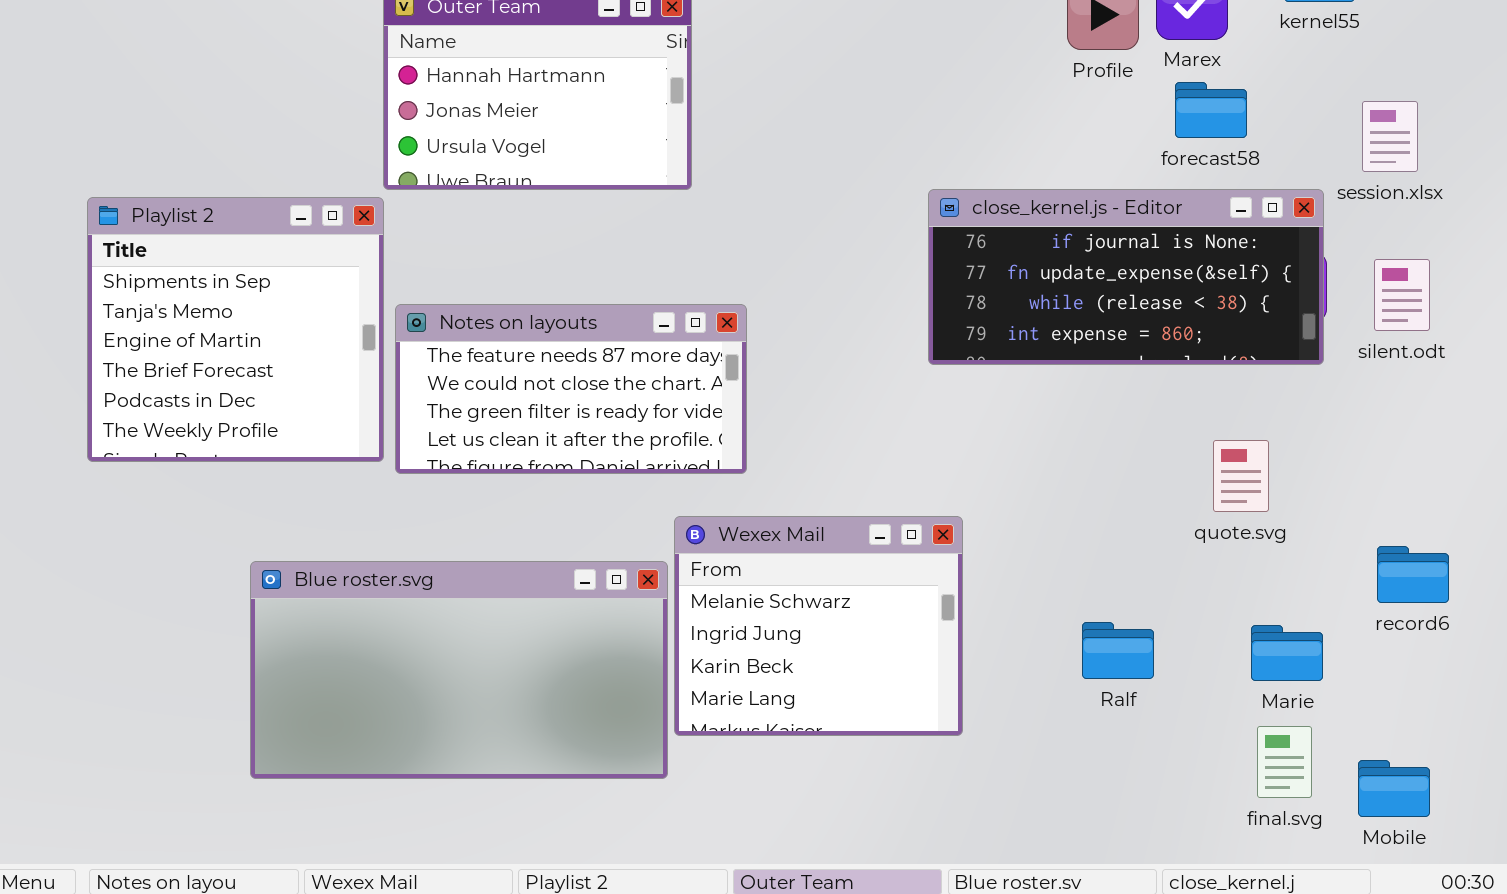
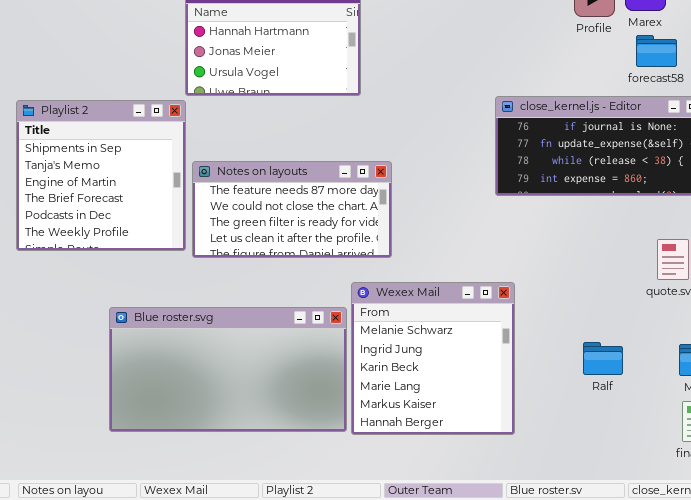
Wexex Mail: [674,516,963,736] -> [351,282,515,435], resized

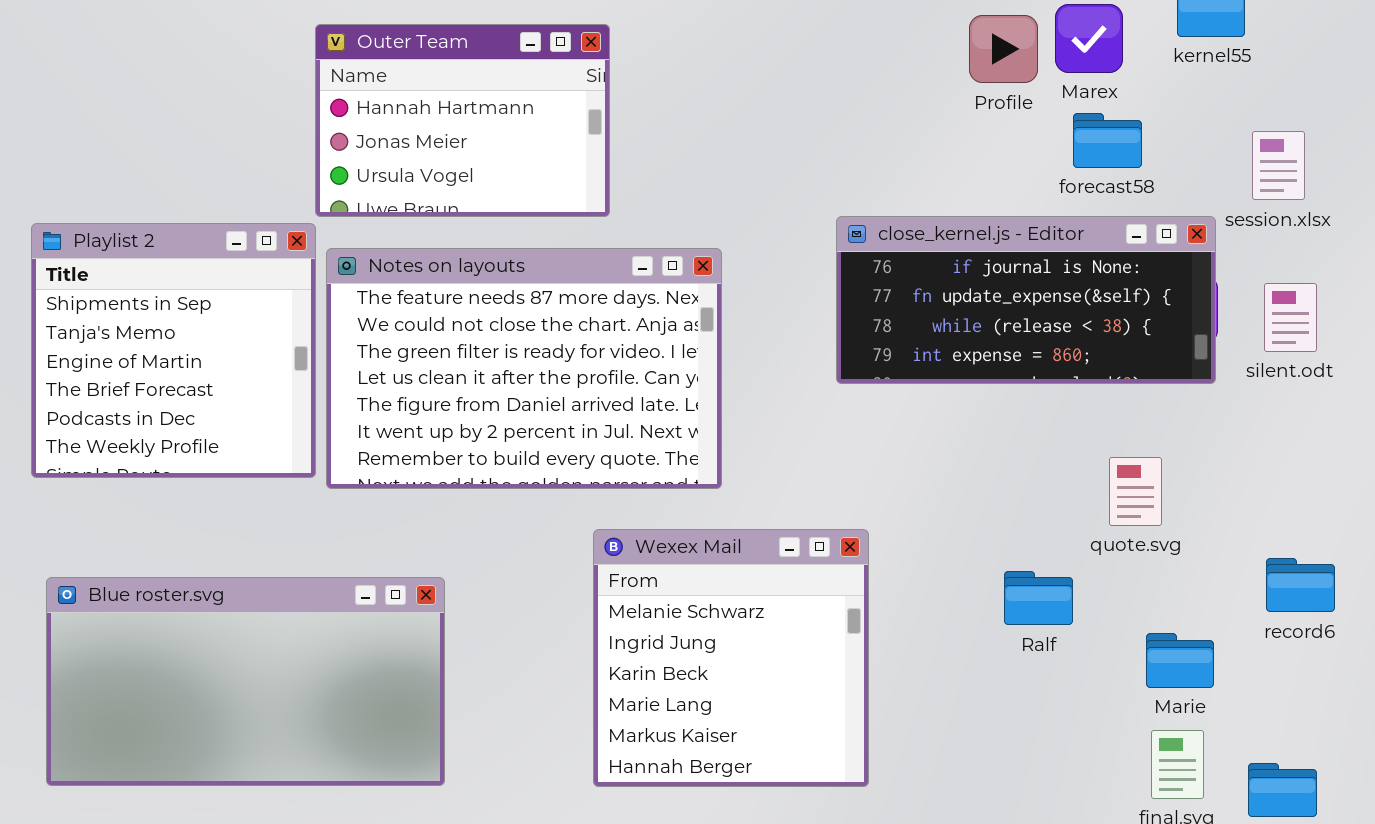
Notes on layouts: [192,161,392,258] -> [326,248,722,489], resized
Blue roster.svg: [109,307,347,432] -> [46,577,445,786], moved
Ralf: [583,342,623,375] -> [1004,571,1073,625], moved

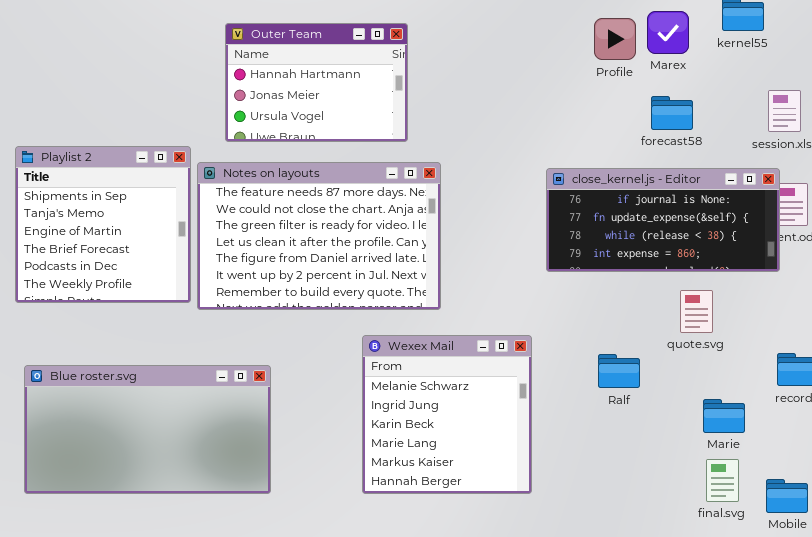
Outer Team: [315,24,610,217] -> [225,23,408,142], moved
forecast58: [1073,113,1142,168] -> [651,96,693,130], moved
close_kernel.js - Editor: [836,216,1216,384] -> [546,168,780,272], moved
Ralf: [1004,571,1073,625] -> [598,354,640,388], moved

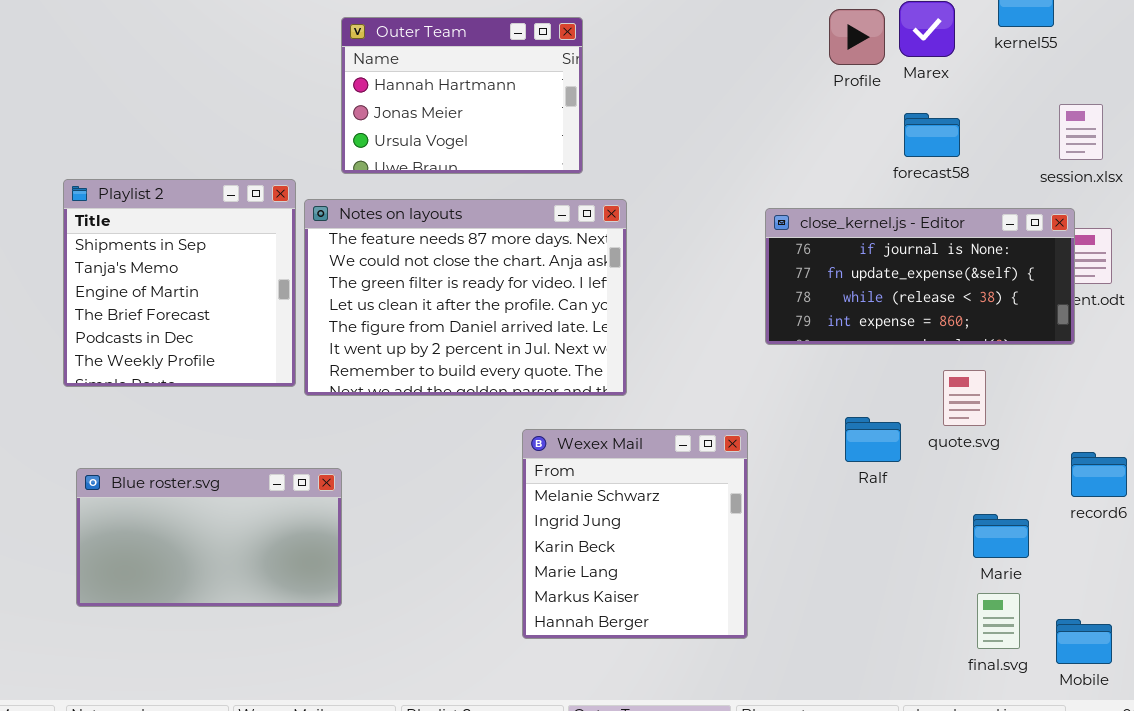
Ralf: [598,354,640,388] -> [845,417,901,462], moved
Blue roster.svg: [24,365,271,494] -> [76,468,342,607], resized

